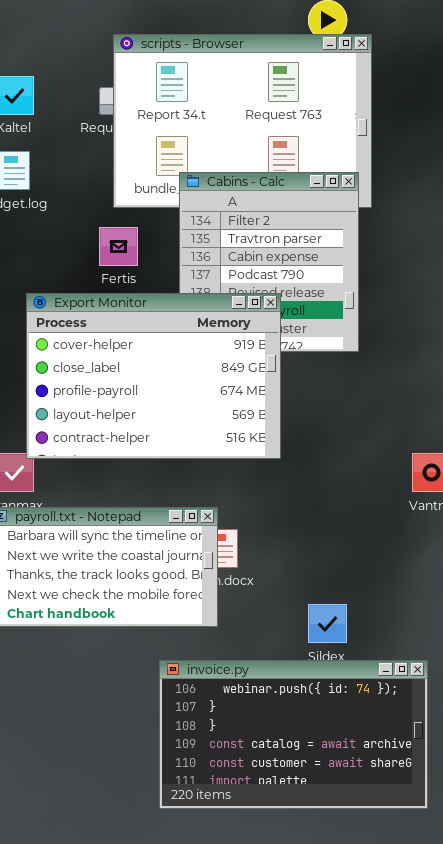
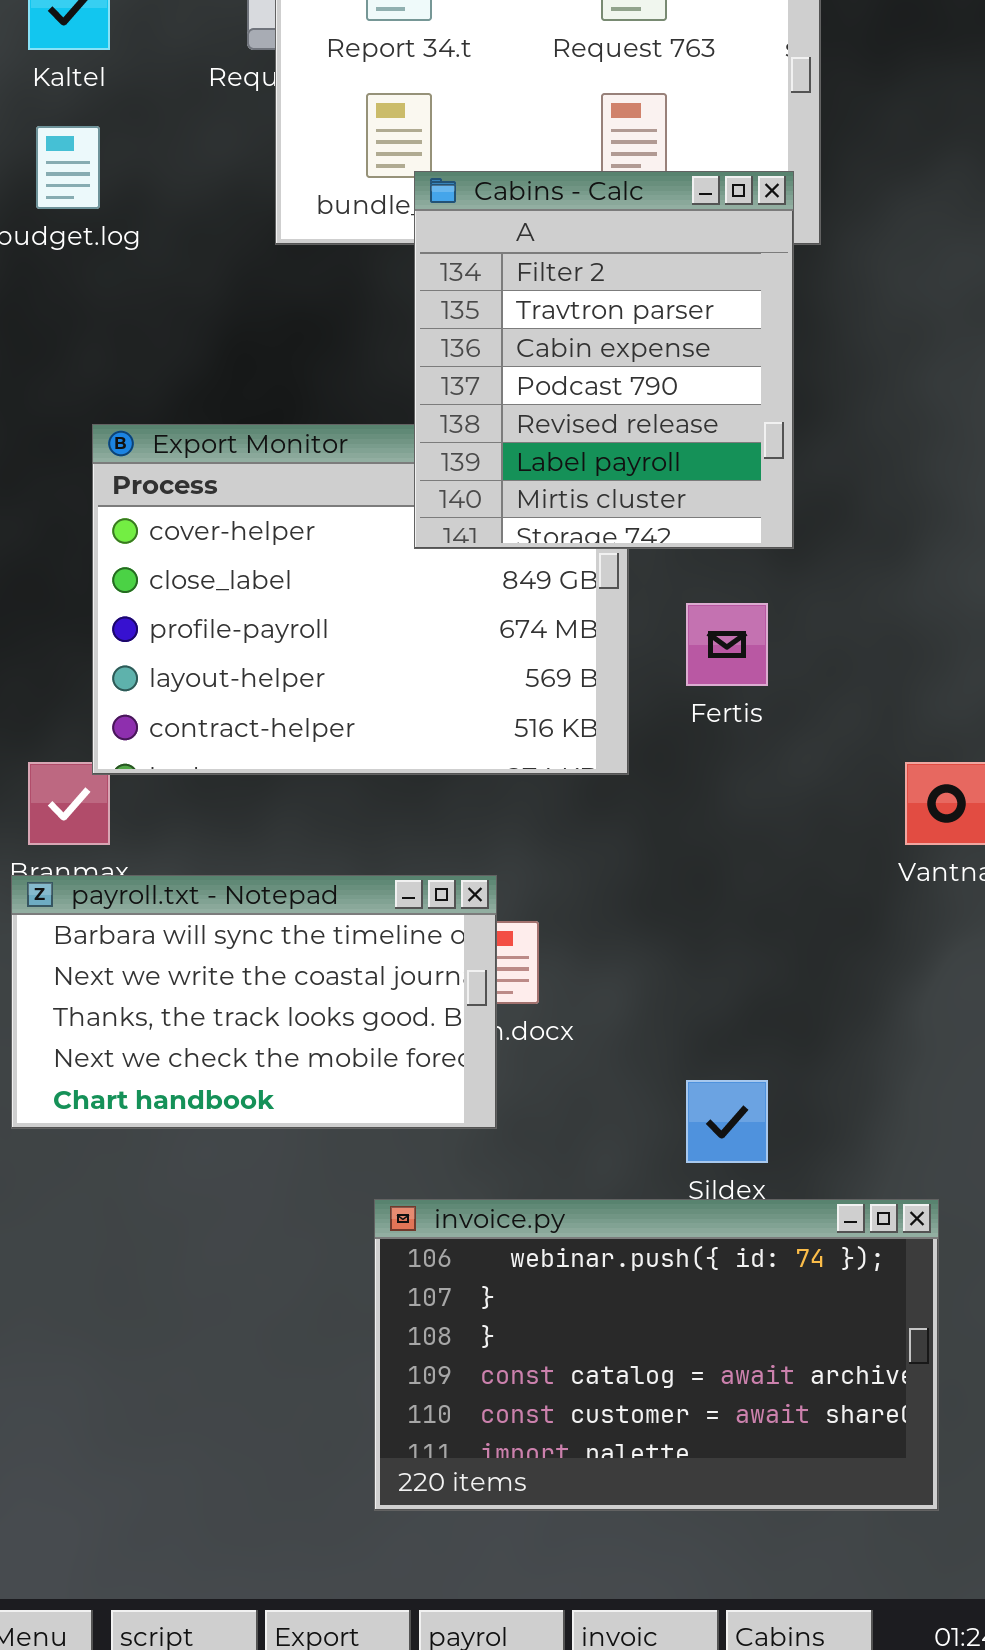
Cabins - Calc: [179,172,359,352] -> [414,171,794,549], raised
Fertis: [99,227,138,266] -> [686,603,768,686], moved

